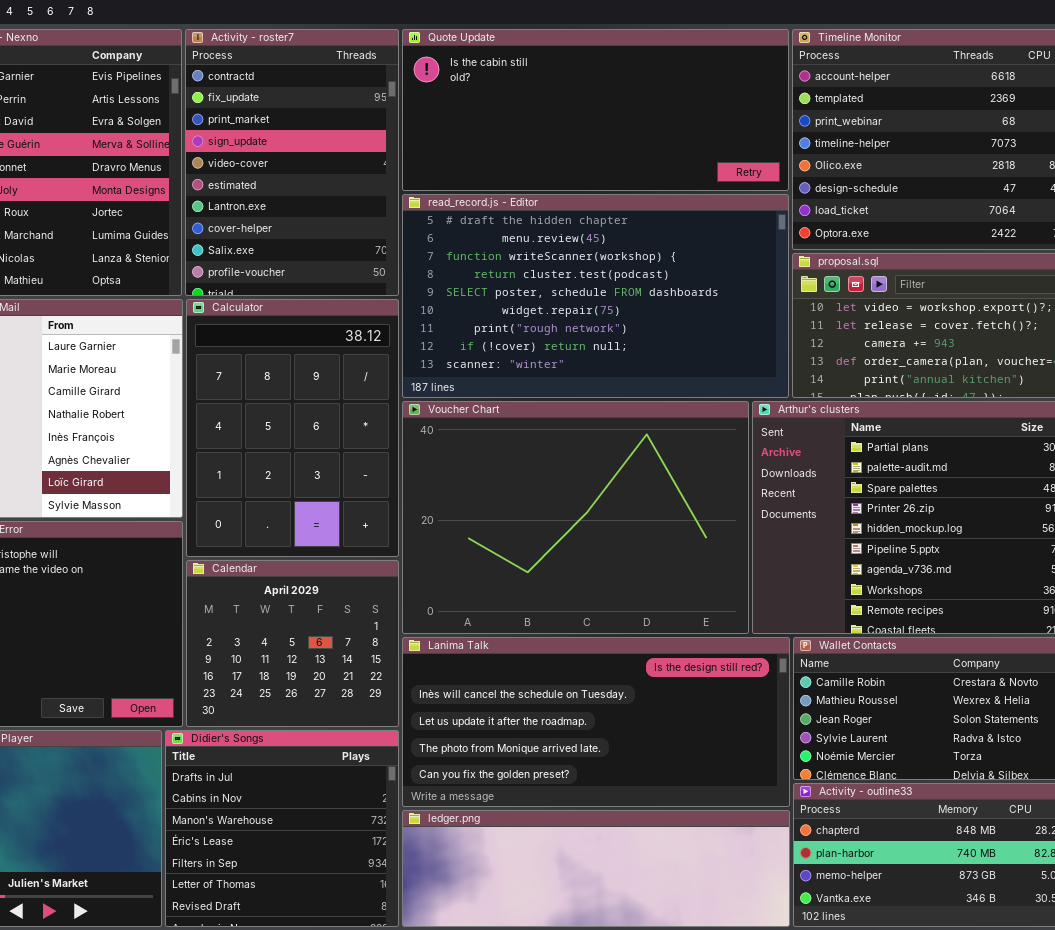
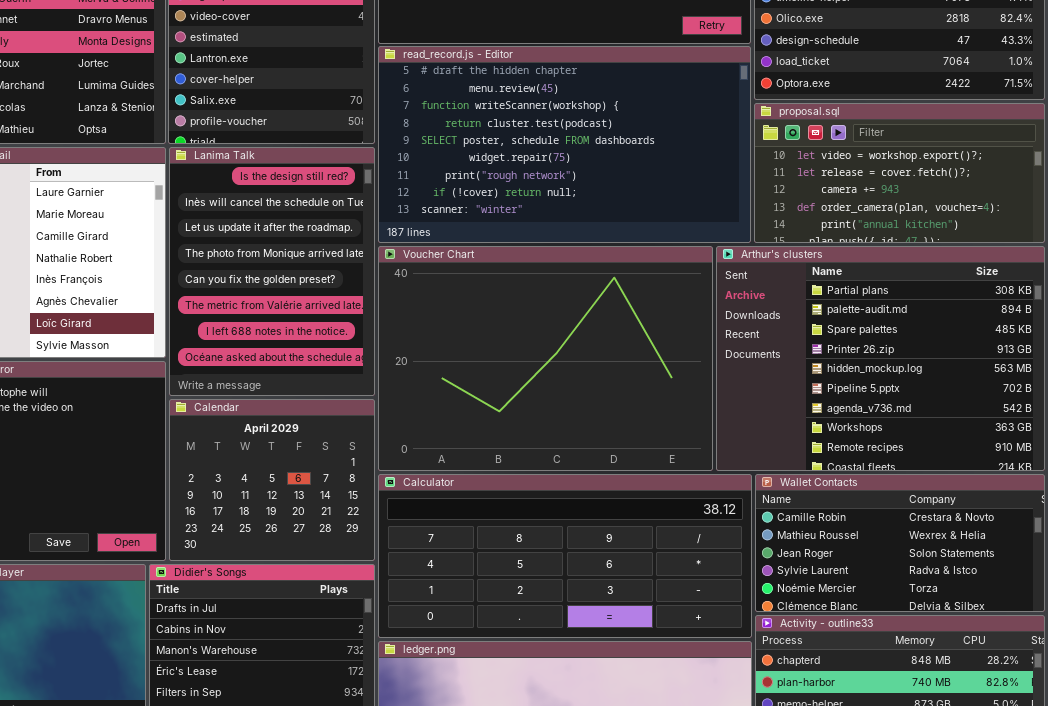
Calculator: [186,299,399,557] -> [378,474,752,638], moved, resized
Lanima Talk: [402,637,790,807] -> [169,147,375,396], moved, resized

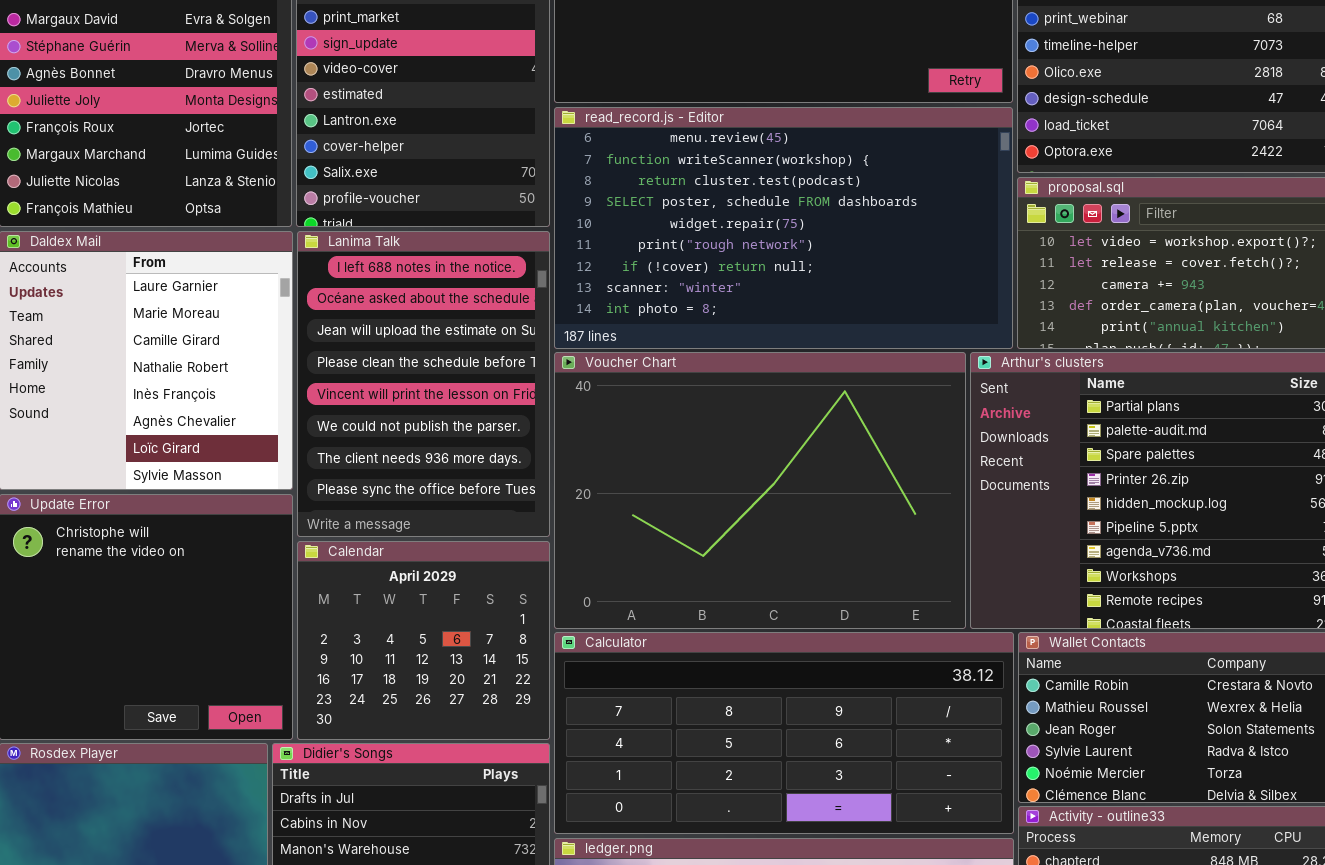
read_record.js - Editor: [378,46,751,243] -> [554,107,1013,349], scrolled down 1 row
Lanima Talk: [169,147,375,396] -> [297,231,550,537], scrolled down 6 rows

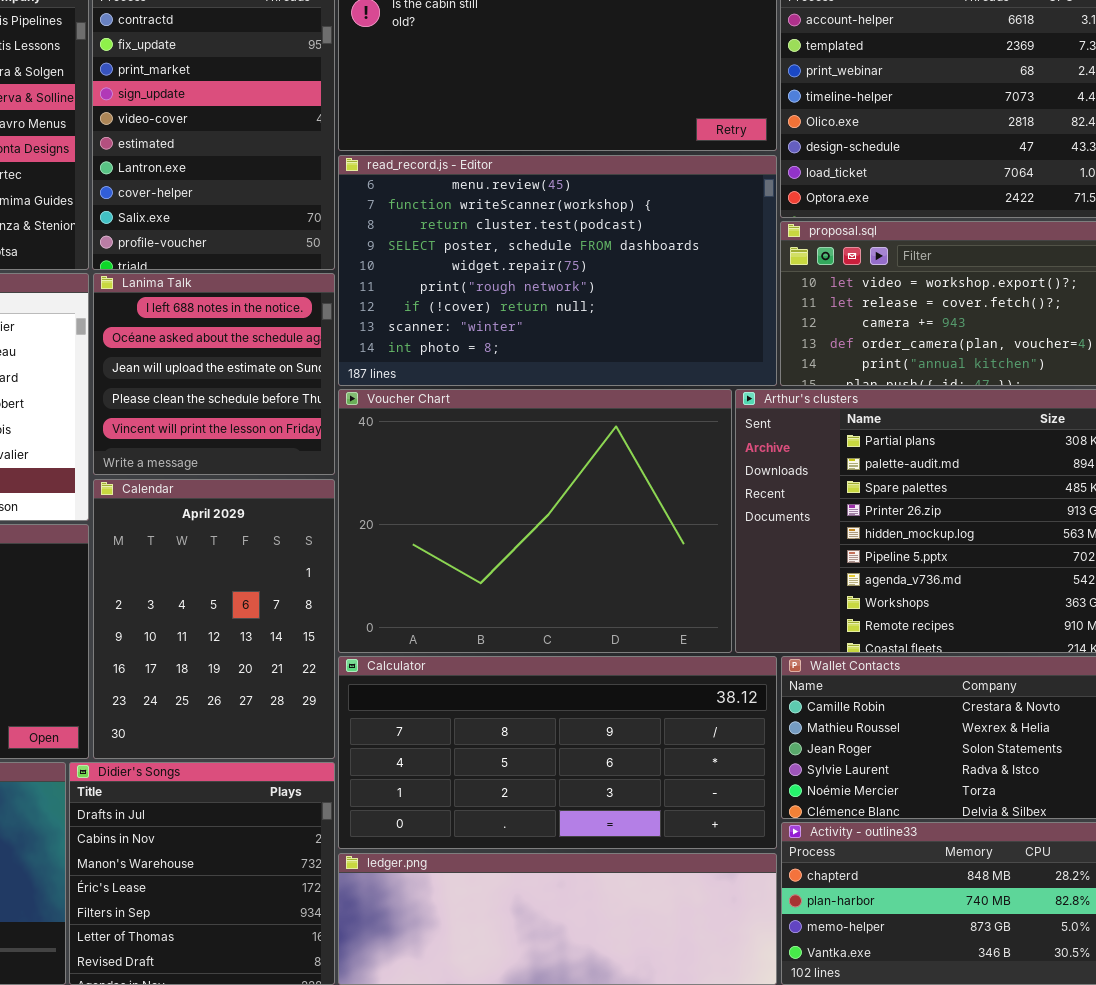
Lanima Talk: [297,231,550,537] -> [93,273,335,475], resized
Calendar: [297,541,550,740] -> [93,479,335,759], resized

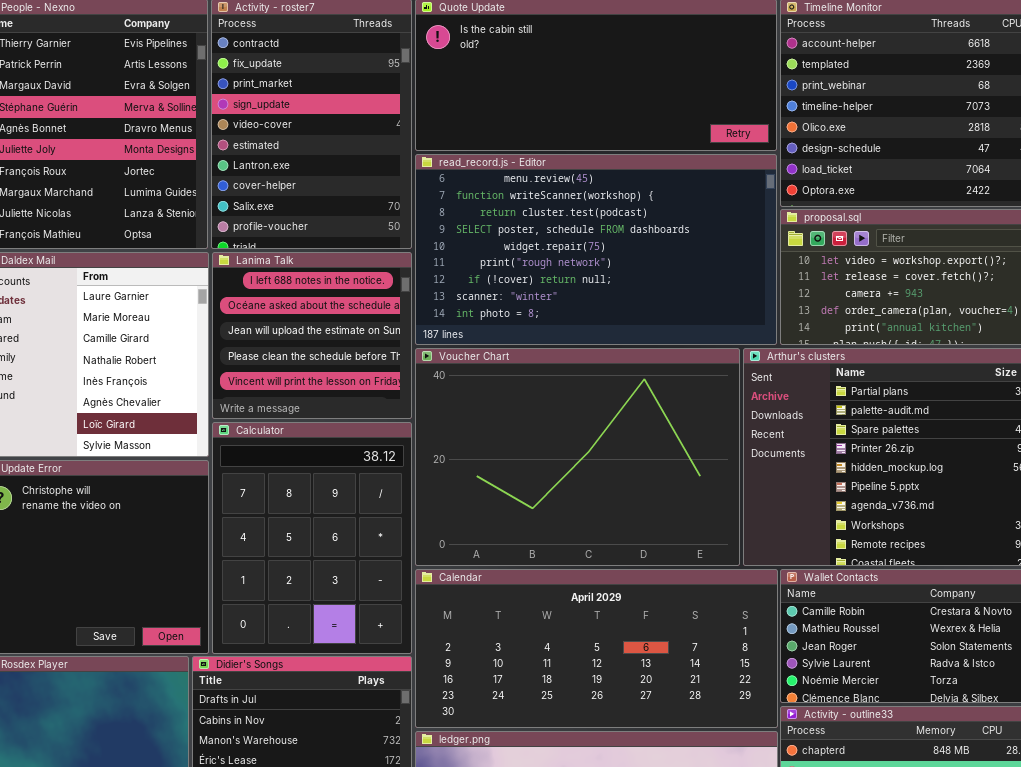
Calendar: [93,479,335,759] -> [415,569,778,728], moved, resized
Calculator: [338,656,777,849] -> [212,422,412,654], moved, resized

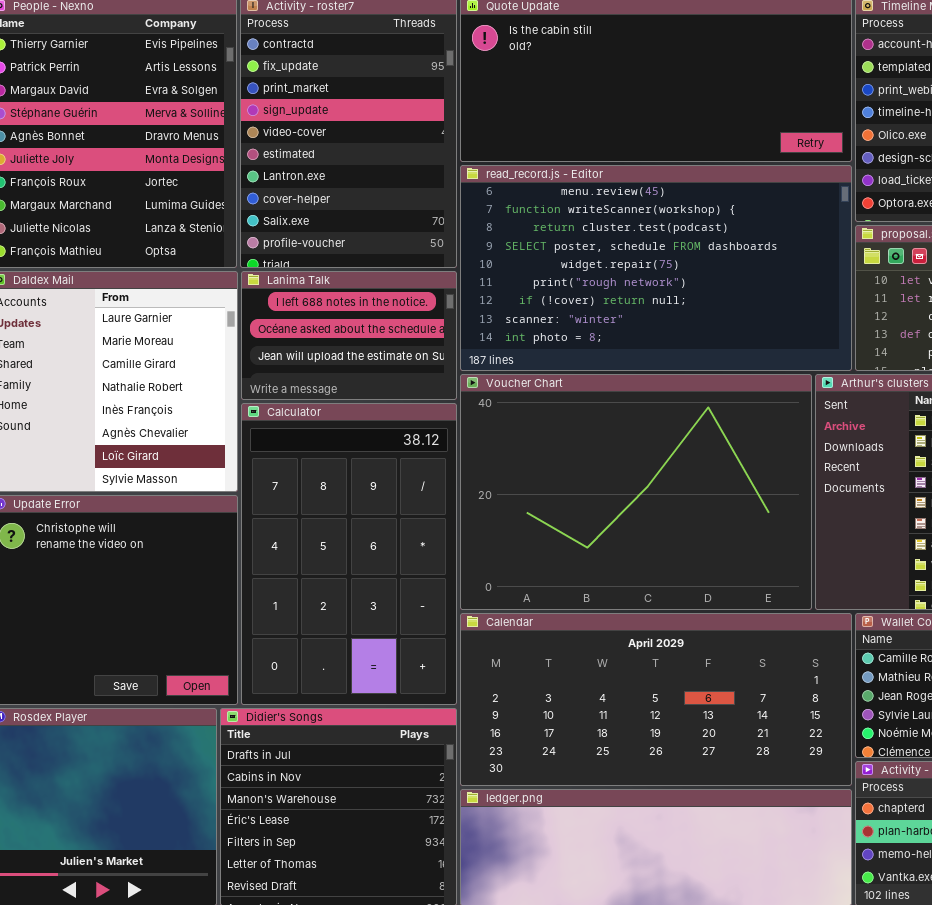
Lanima Talk: [212,252,412,419] -> [241,271,457,400], resized
Calculator: [212,422,412,654] -> [241,403,457,705], resized

